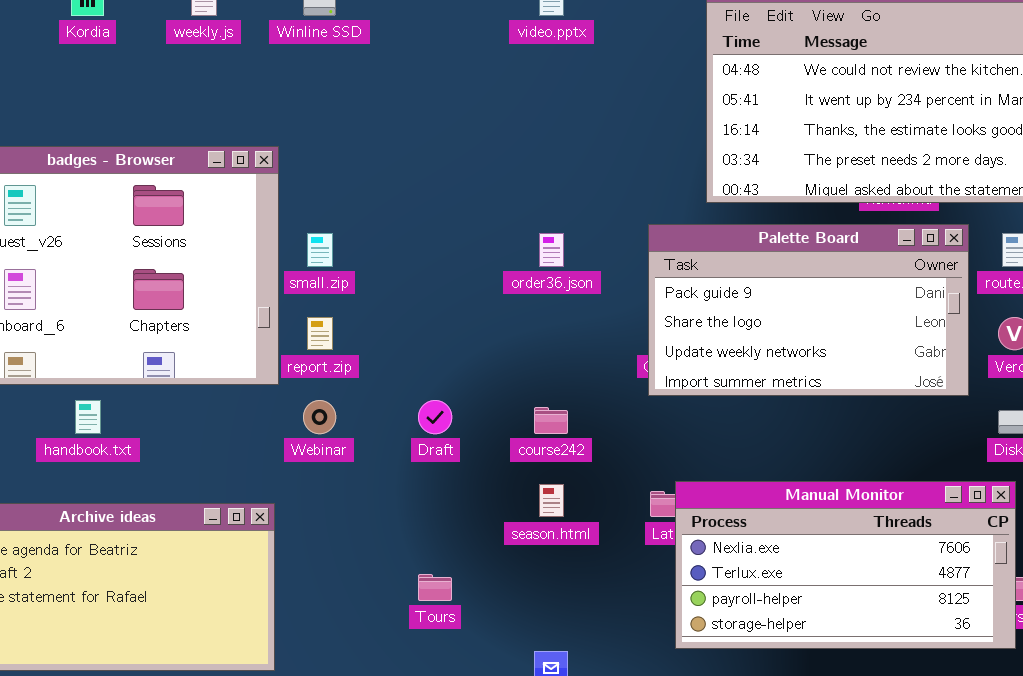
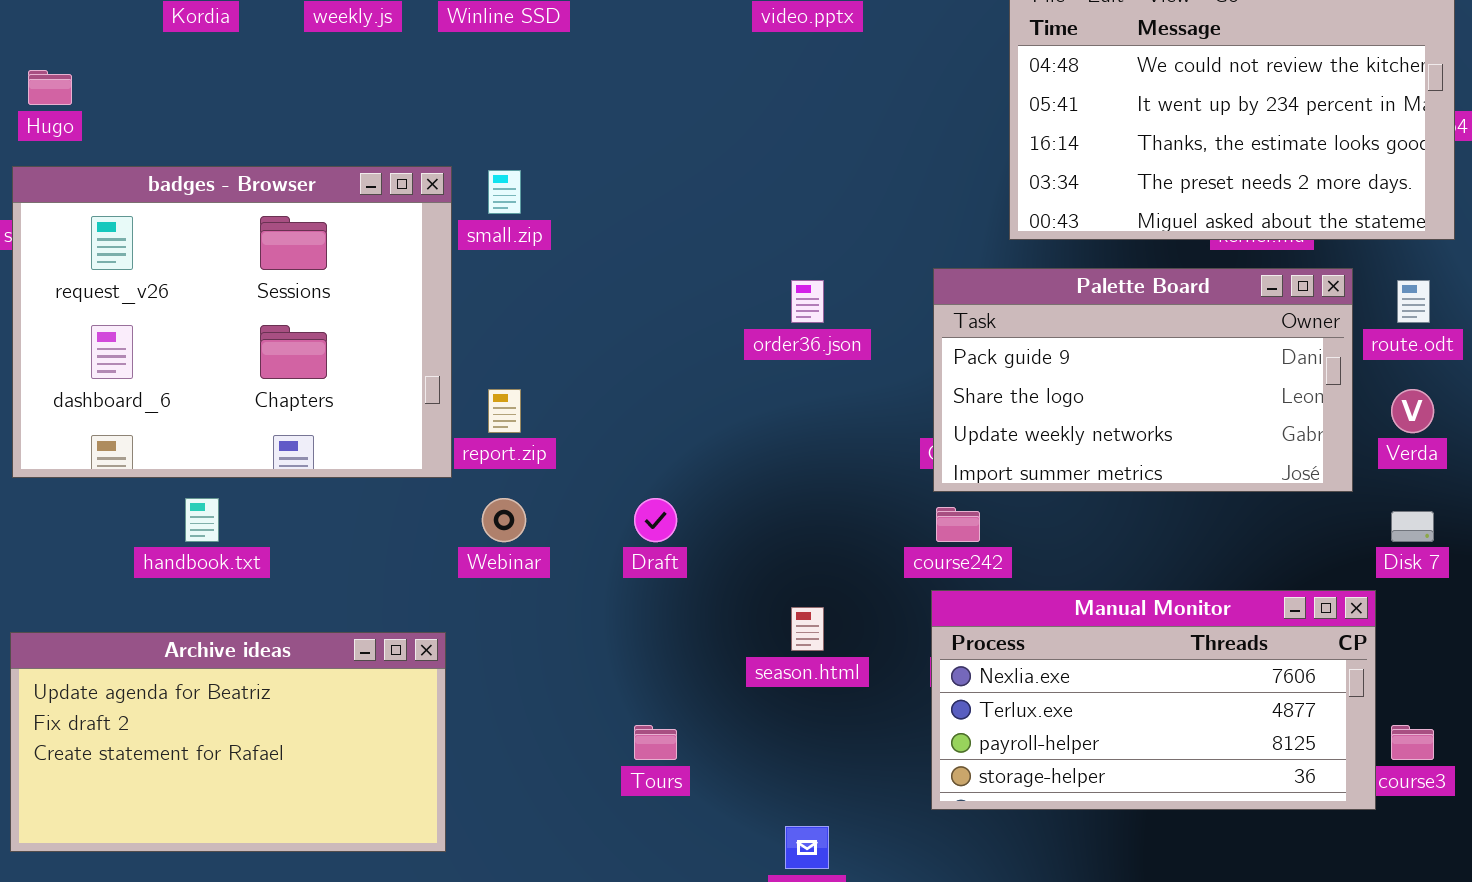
small.zip: [307,233,333,267] -> [488,170,521,214], moved
course242: [534,407,568,434] -> [936,507,980,542], moved
Manual Monitor: [675,481,1016,649] -> [931,590,1376,810], moved

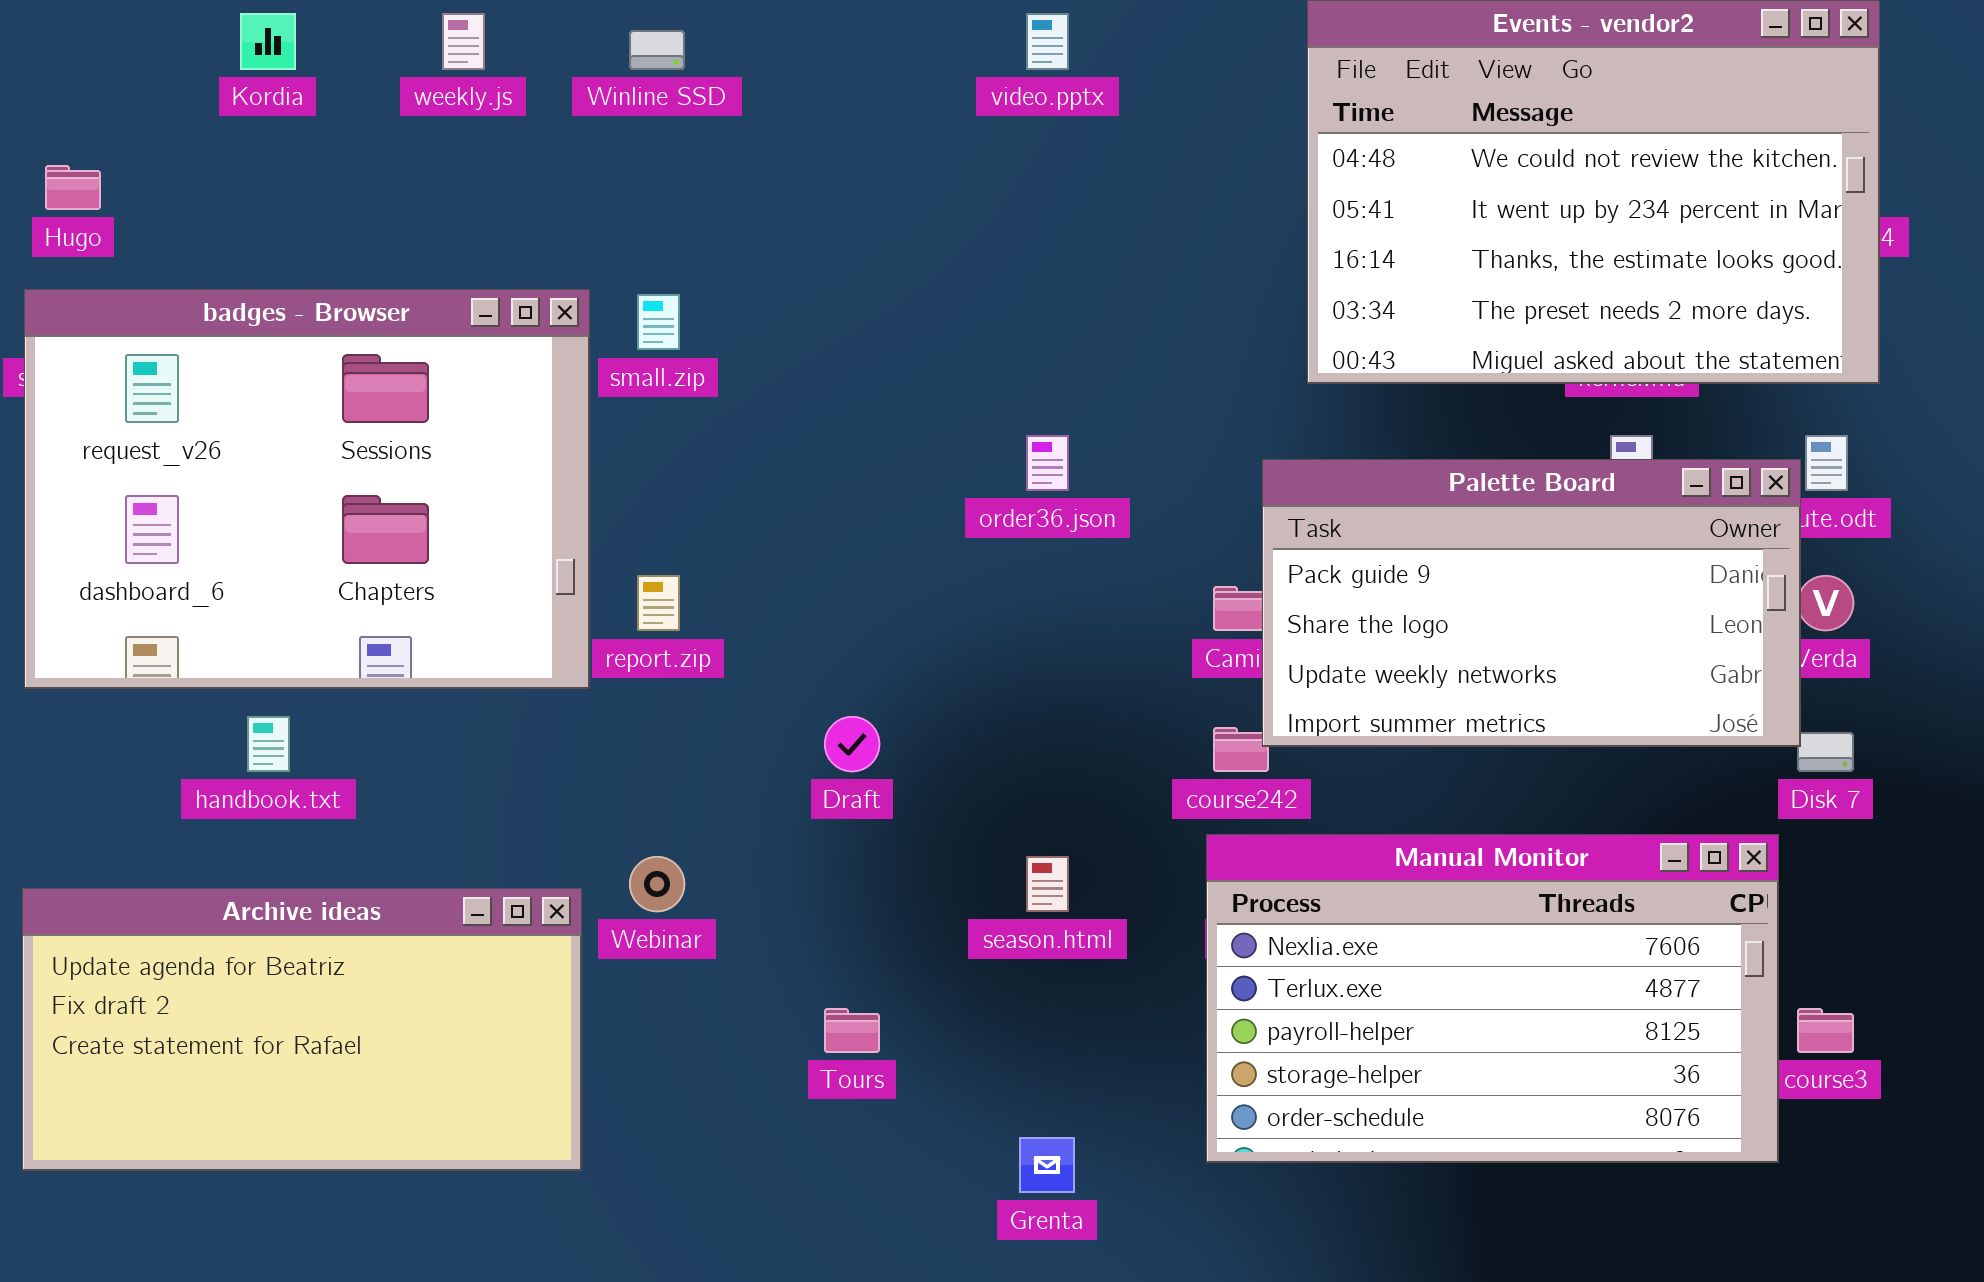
Palette Board: [933,268,1353,492] -> [1262,459,1801,747], moved
Webinar: [482,498,526,542] -> [629,856,685,912], moved
Manual Monitor: [931,590,1376,810] -> [1206,834,1779,1163], resized

